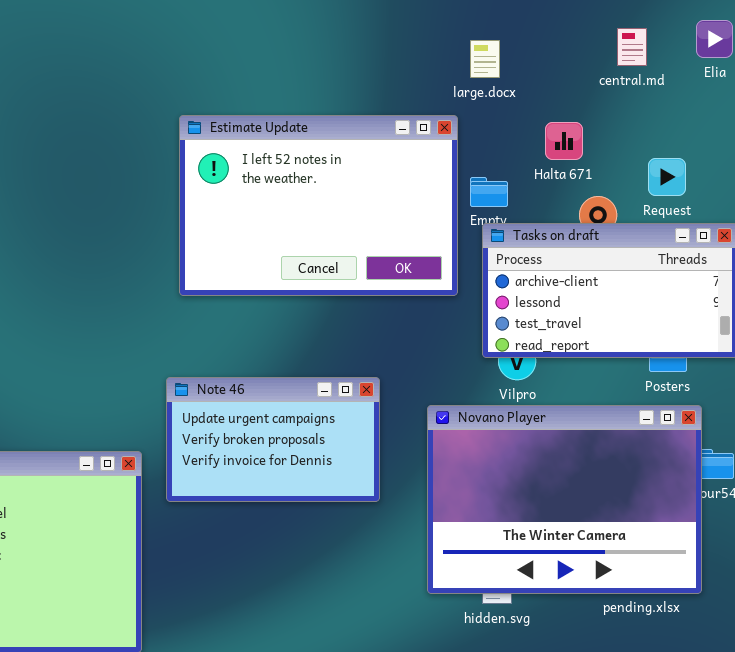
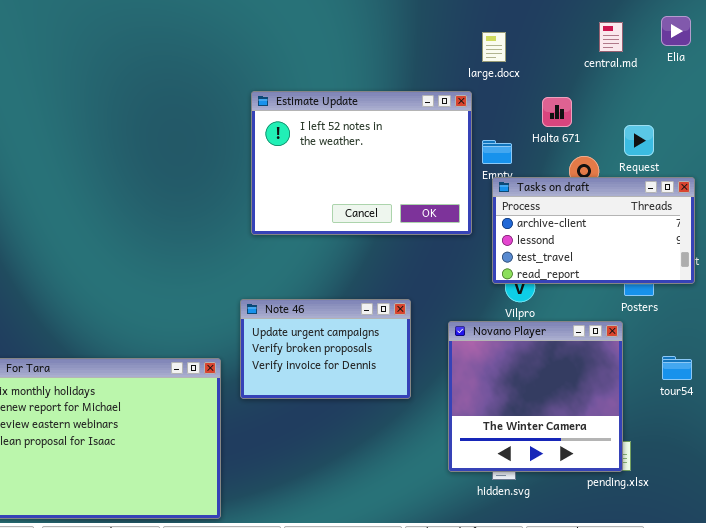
Novano Player: [427,405,702,594] -> [448,321,623,472], resized

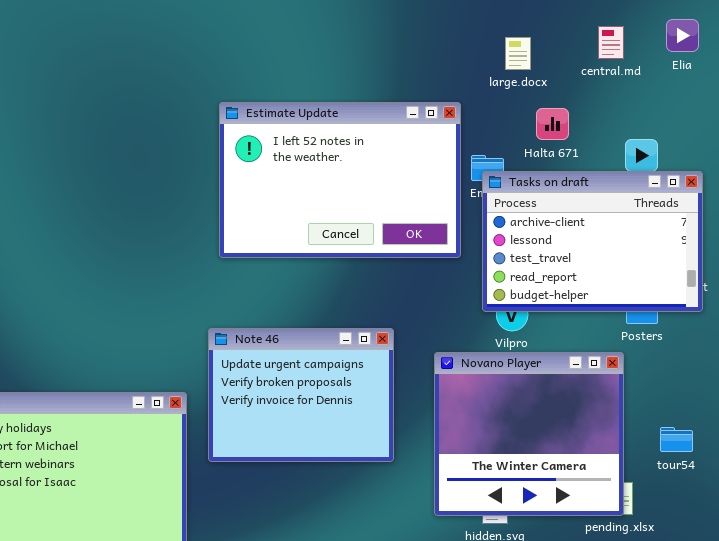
large.docx: [482,32,506,62] -> [505,37,531,70], moved
Tasks on draft: [492,177,695,284] -> [482,171,703,312], resized
Note 46: [240,299,411,399] -> [208,328,394,462], resized
tour54: [662,356,692,380] -> [660,427,693,452], moved

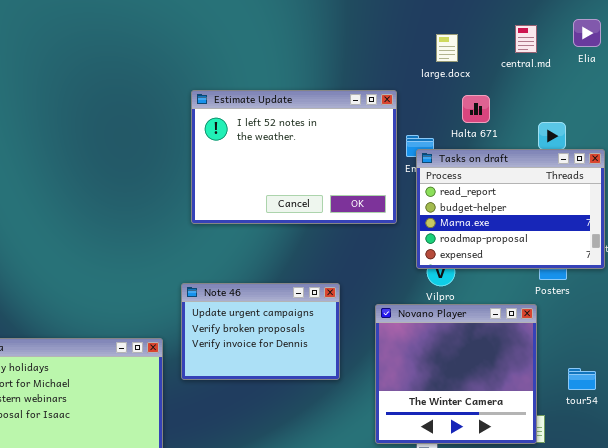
Tasks on draft: [482,171,703,312] -> [416,149,605,269], scrolled down 3 rows
Note 46: [208,328,394,462] -> [181,283,340,380], resized

